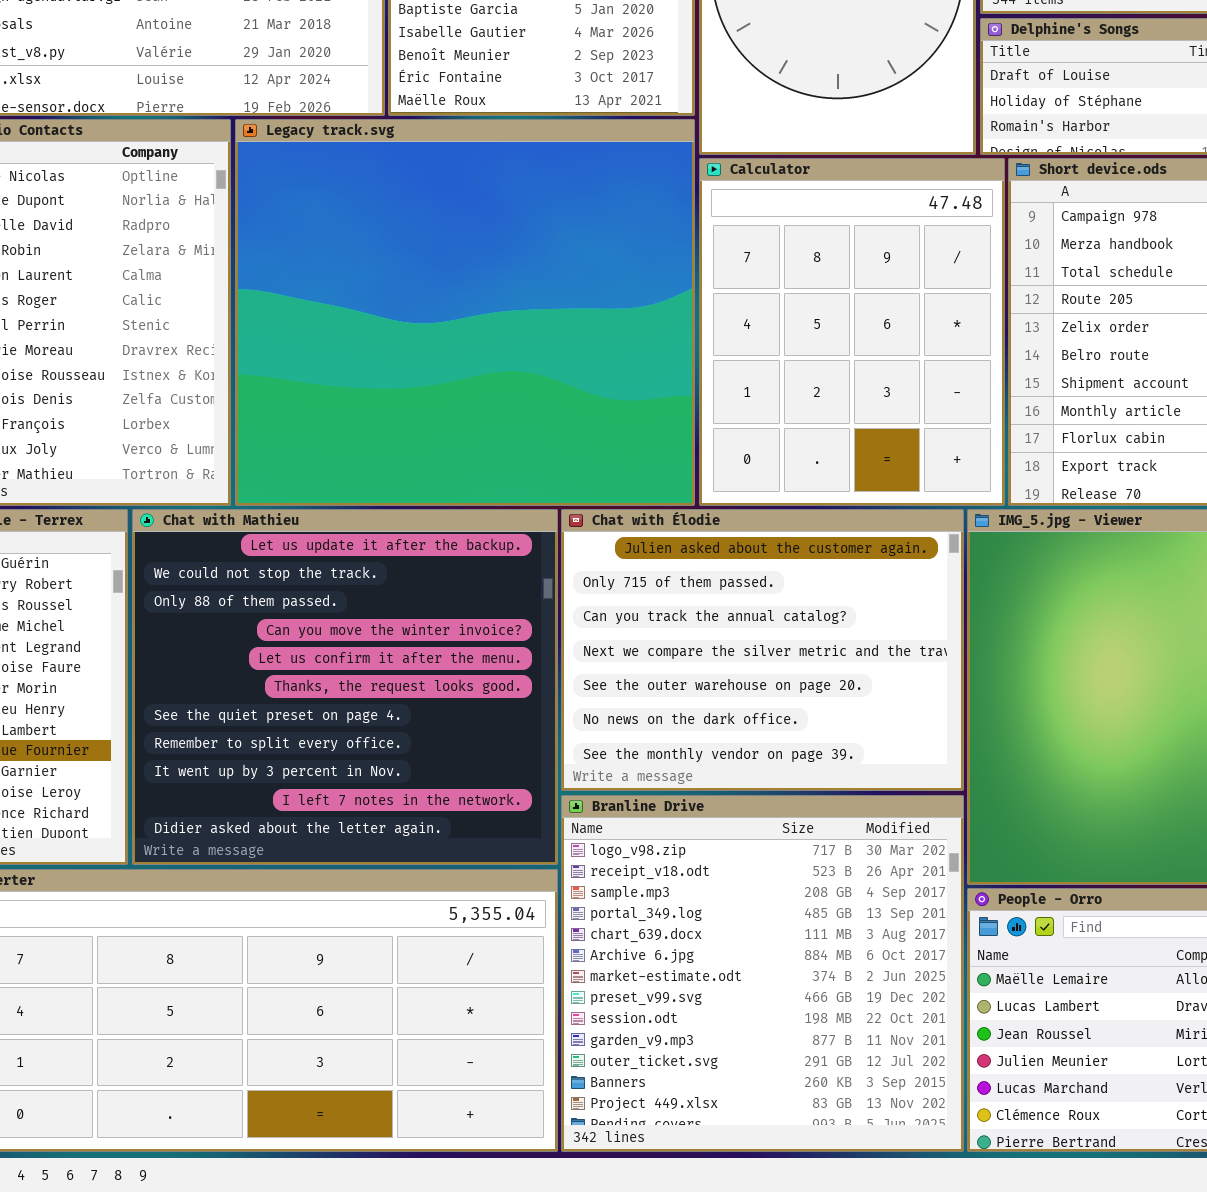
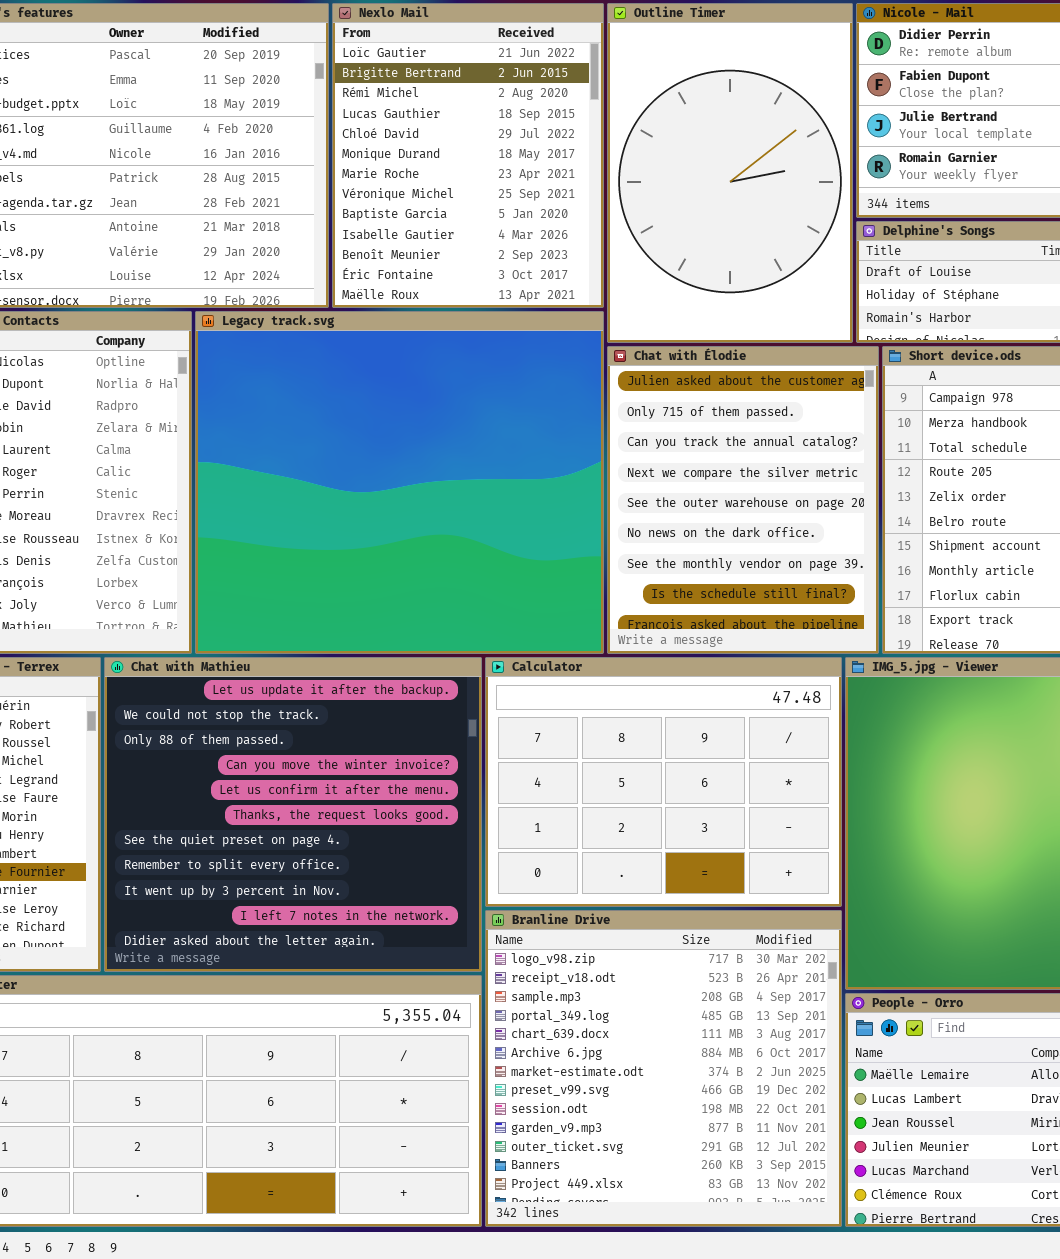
Calculator: [699,158,1005,506] -> [485,657,842,907], moved, resized
Chat with Élodie: [561,509,964,791] -> [607,346,879,654], moved, resized

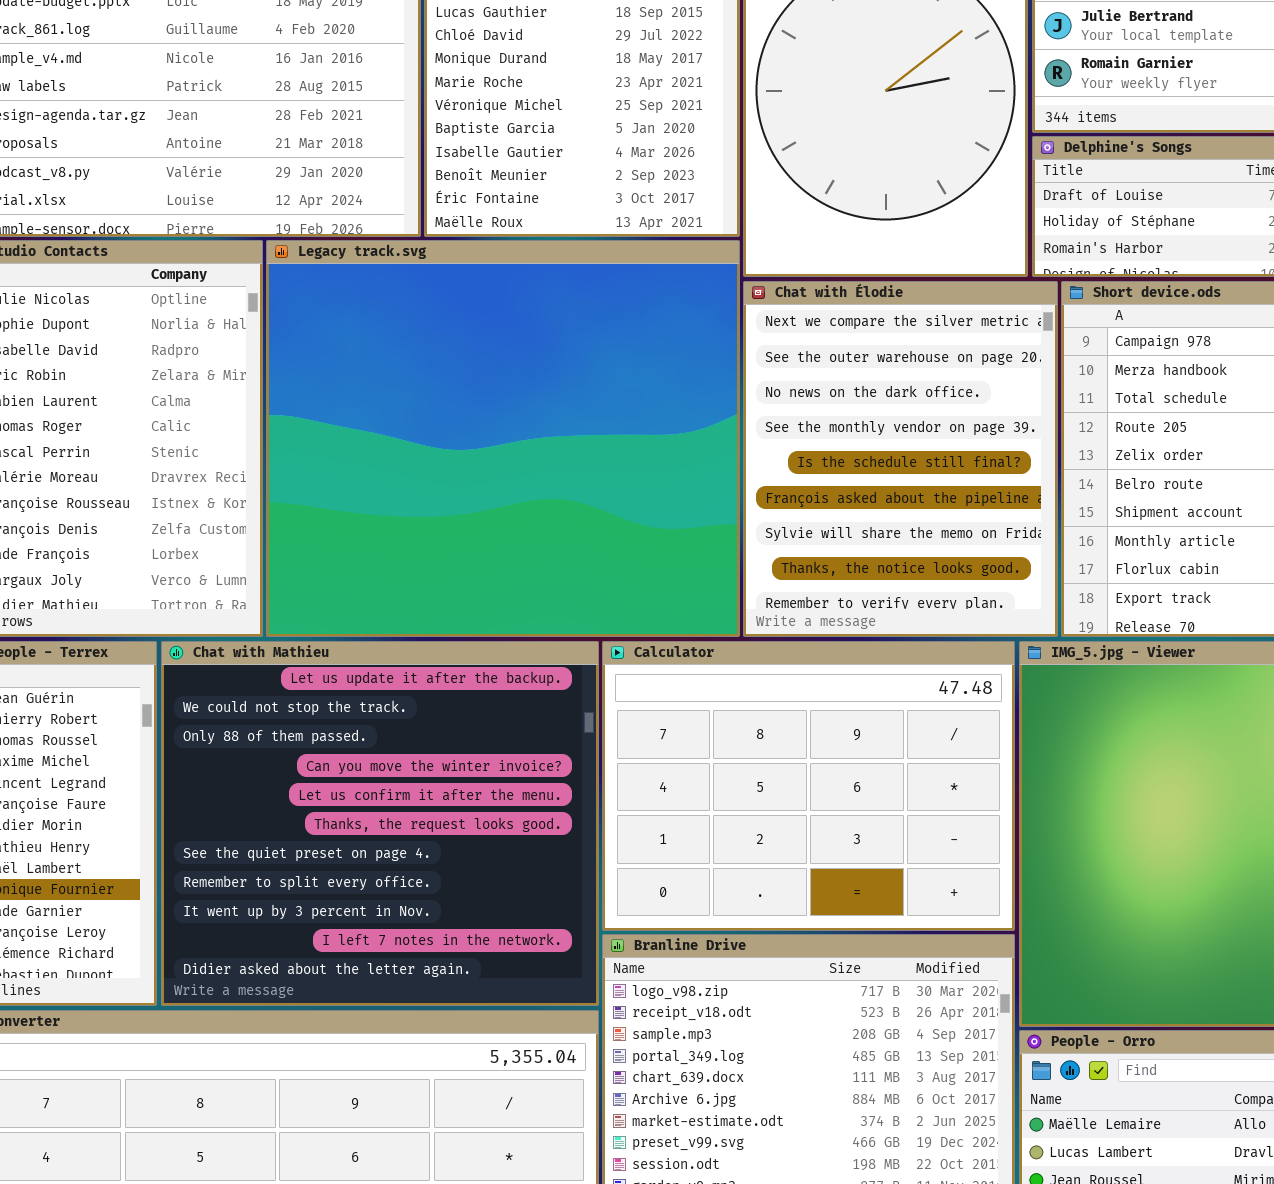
Chat with Élodie: [607,346,879,654] -> [743,281,1058,637], scrolled down 3 rows

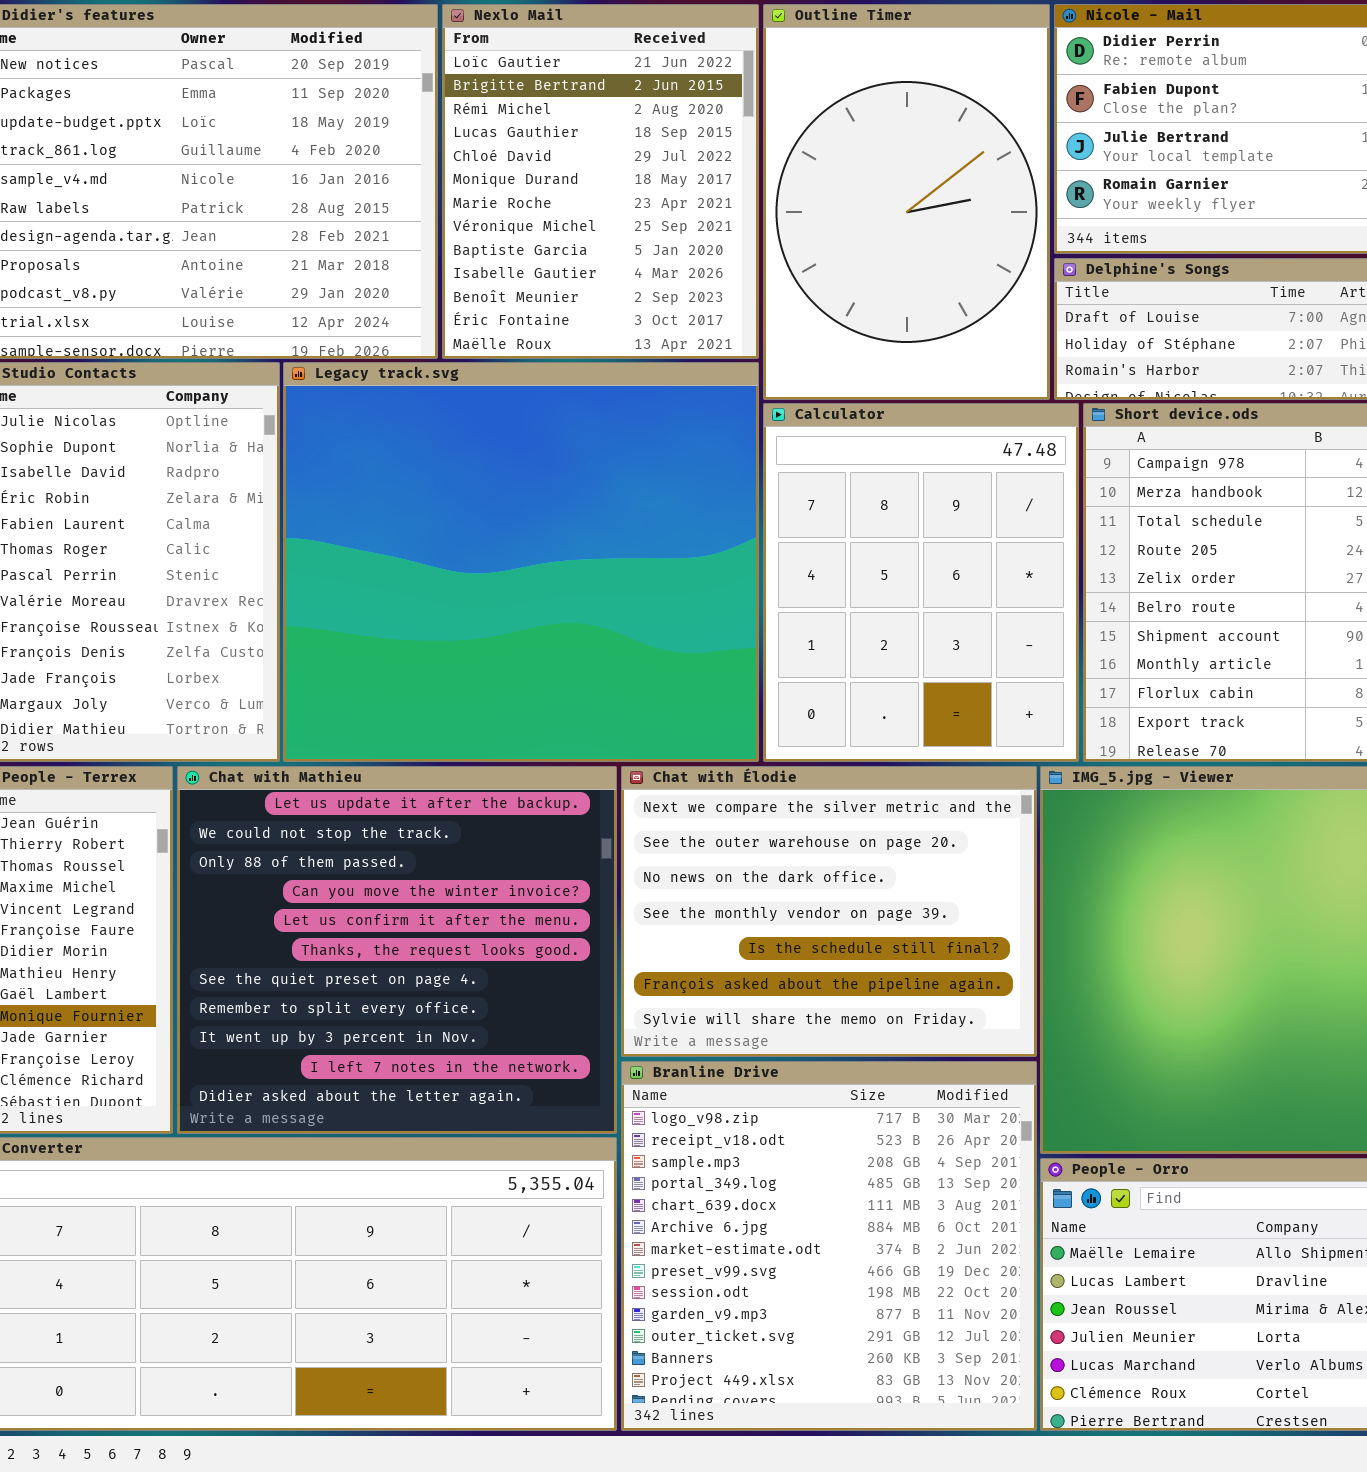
Chat with Élodie: [743,281,1058,637] -> [621,766,1037,1057], moved, resized
Calculator: [602,641,1015,931] -> [763,403,1079,762], moved, resized

